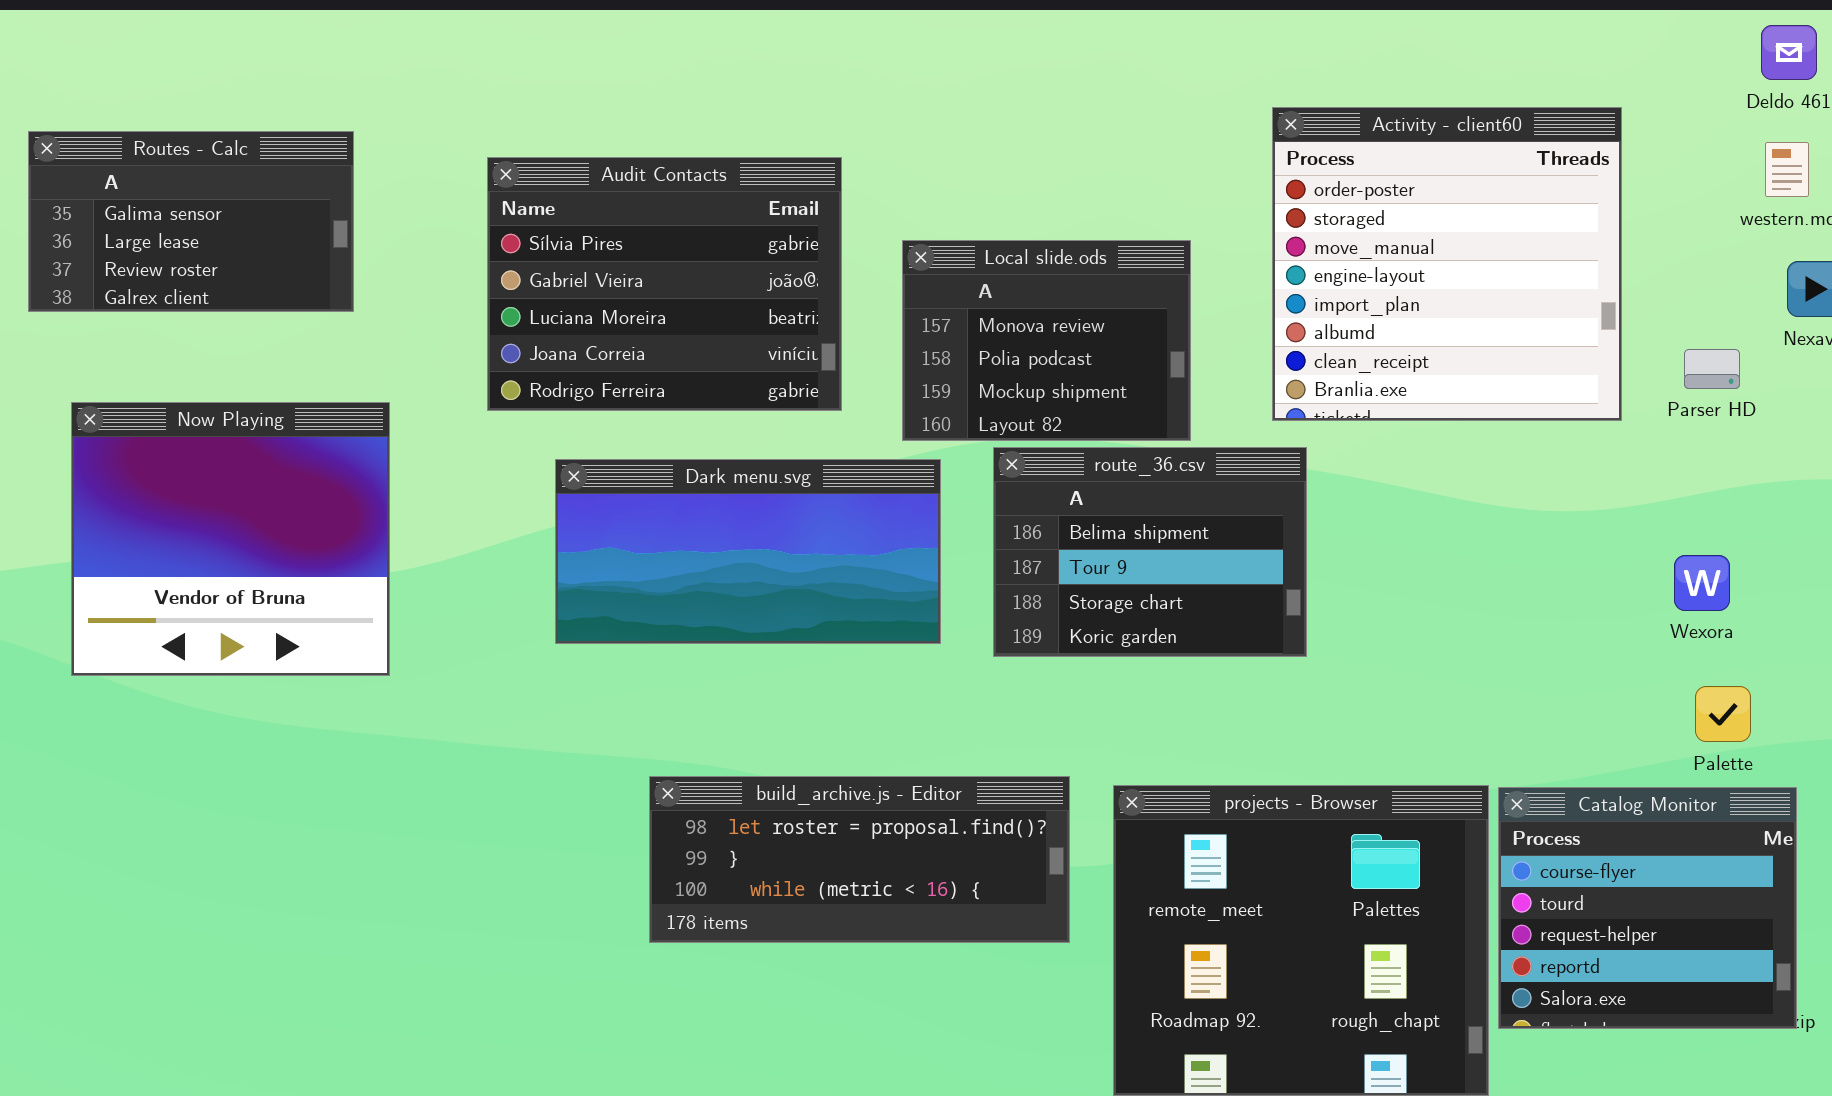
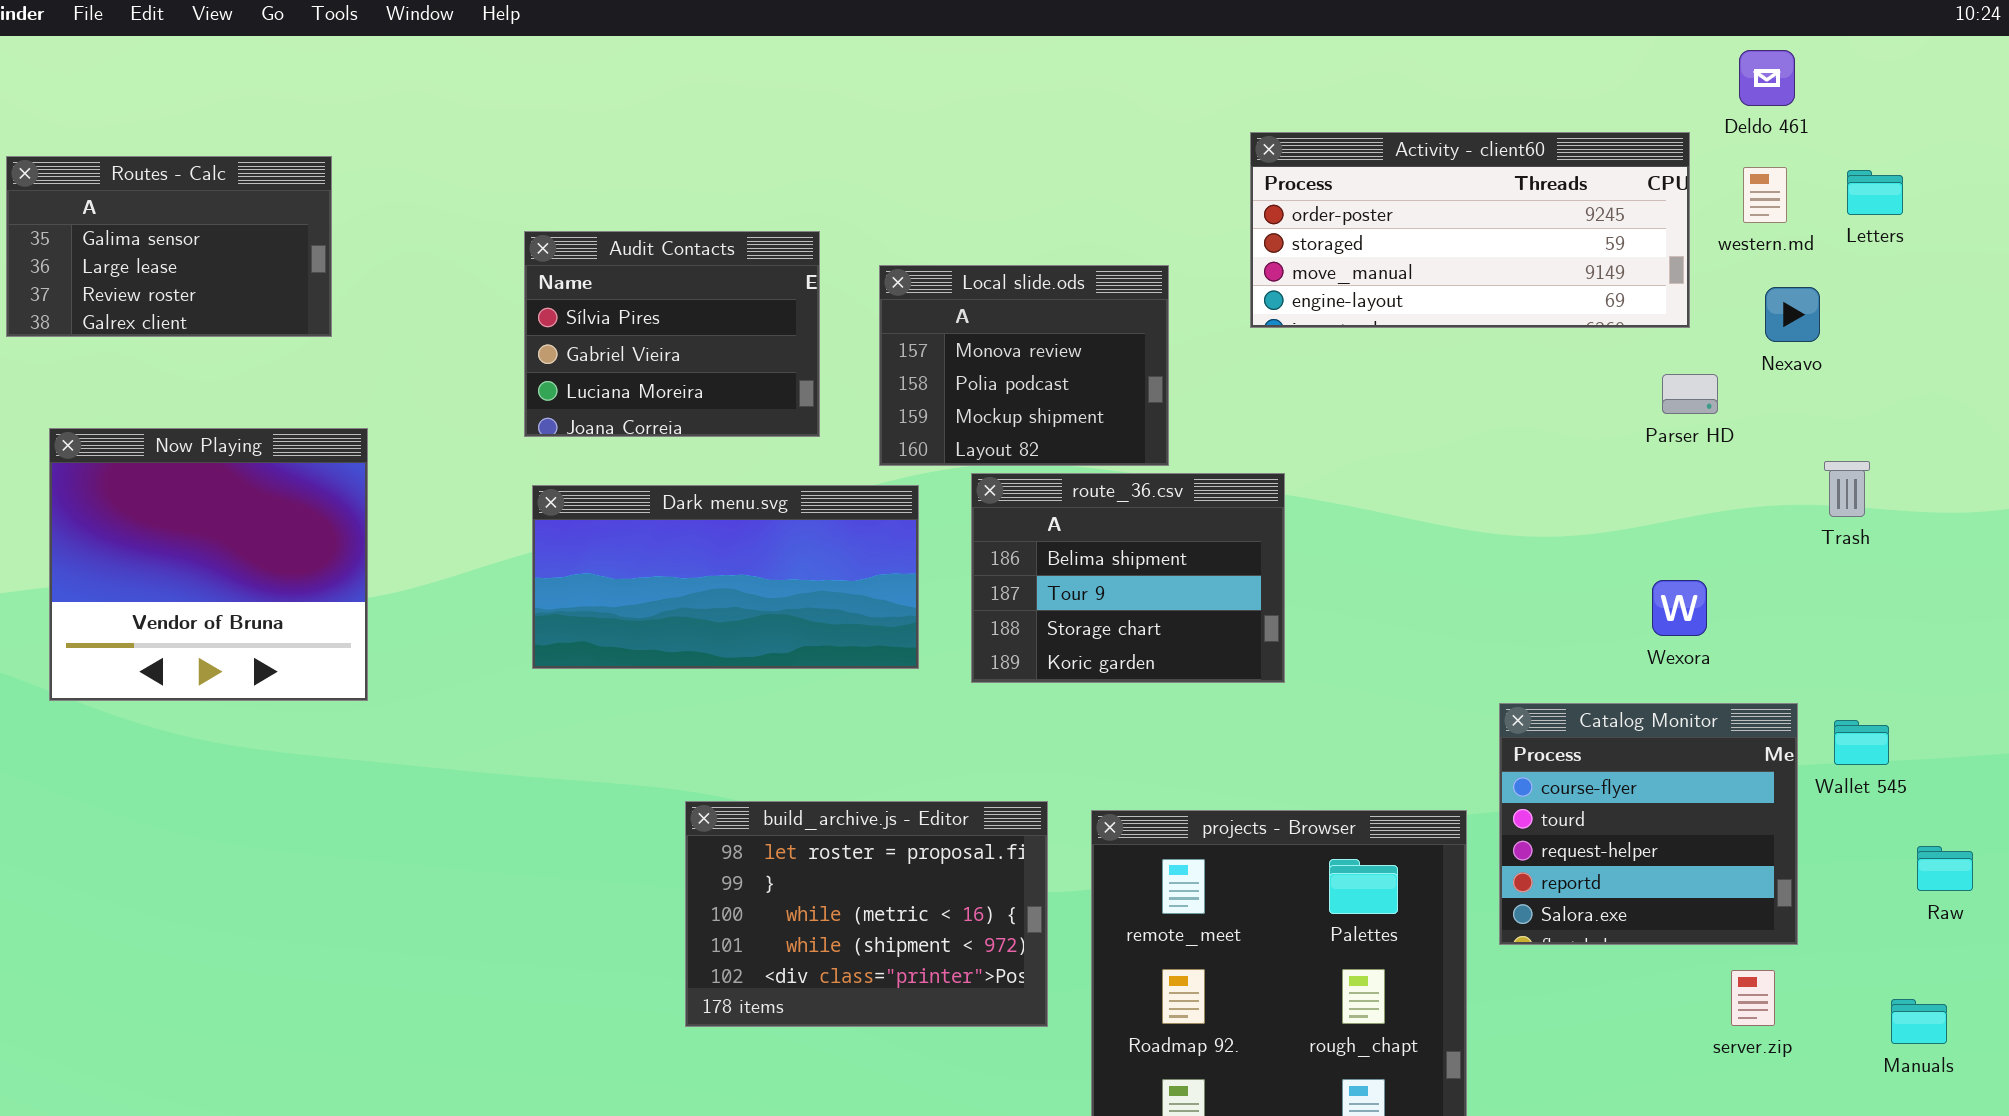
Activity - client60: [1272,107,1622,421] -> [1250,132,1690,328], resized
Audit Contacts: [487,157,842,411] -> [524,231,820,437], resized
build_archive.js - Editor: [649,776,1070,943] -> [685,801,1048,1027], resized
Catalog Monitor: [1498,787,1797,1029] -> [1499,703,1798,945], moved

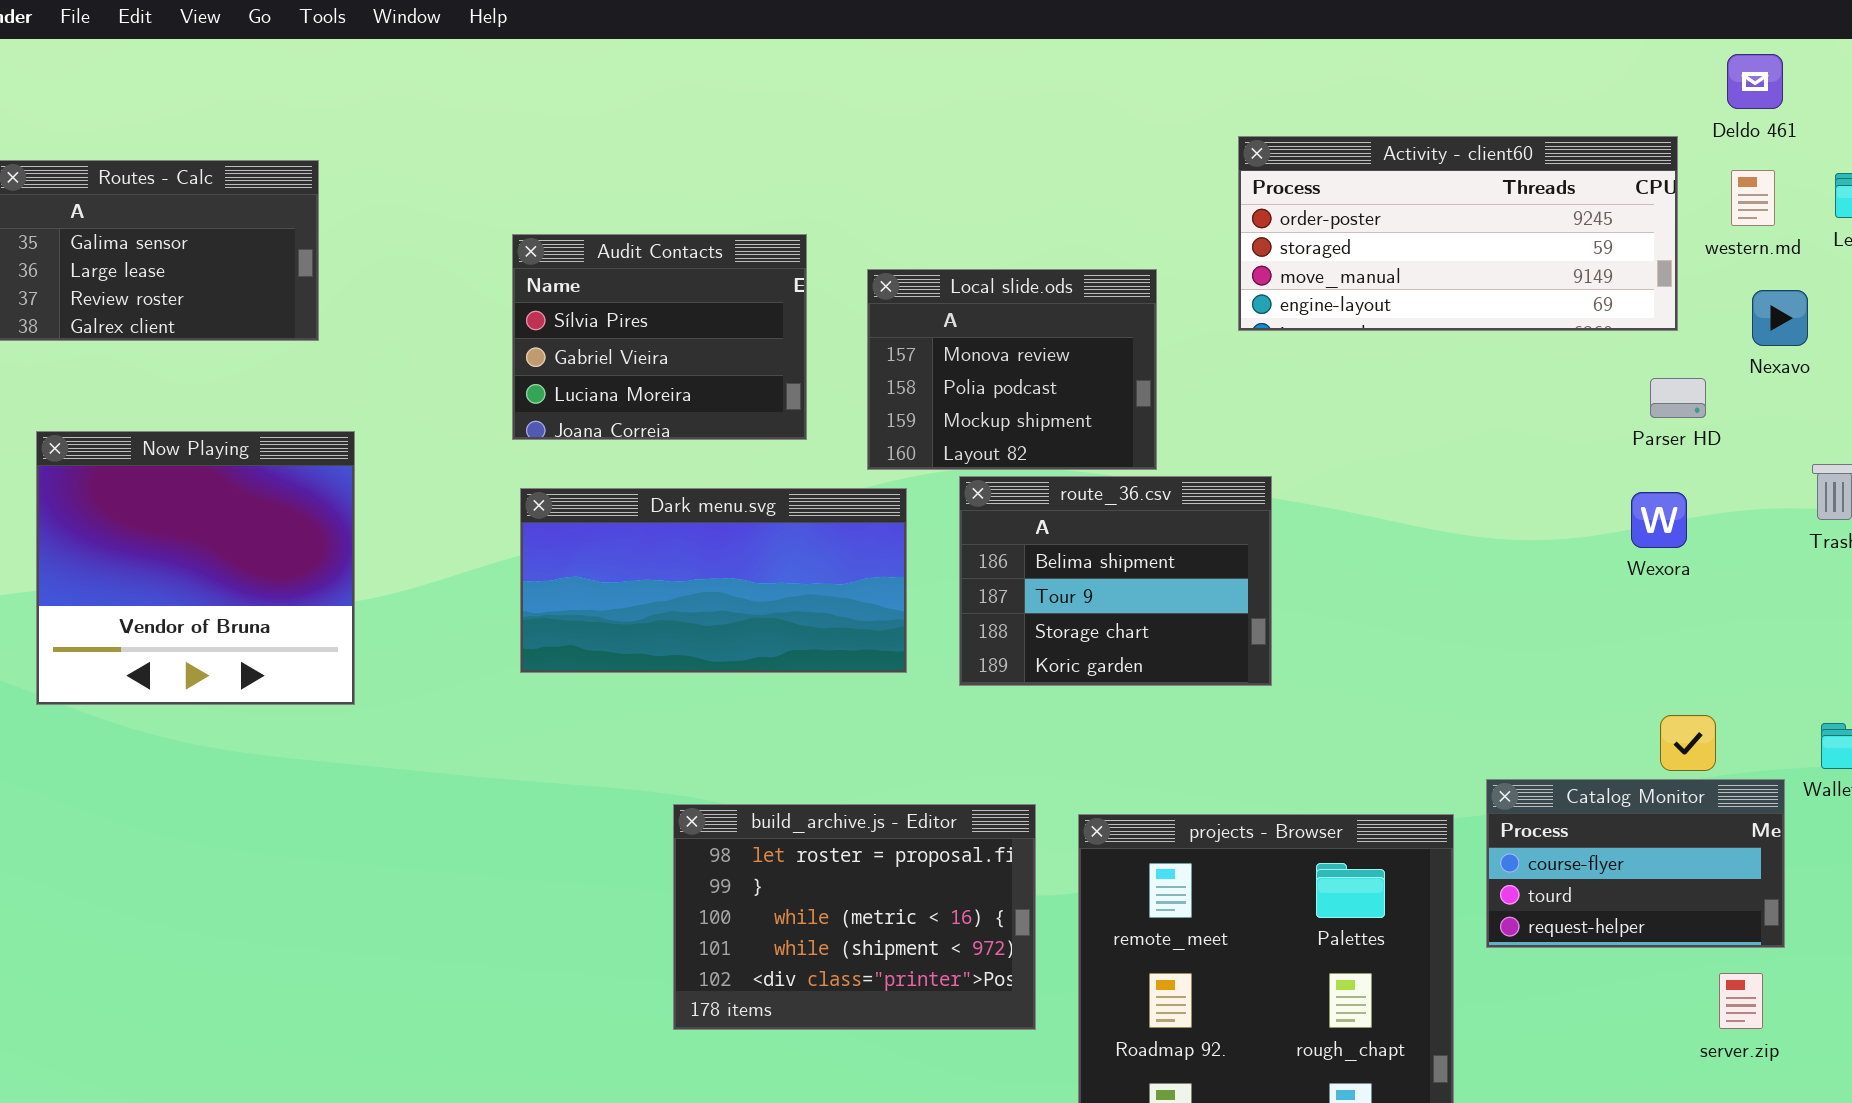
Wexora: [1652,580,1707,636] -> [1631,492,1687,548], moved
Catalog Monitor: [1499,703,1798,945] -> [1486,779,1785,948], resized

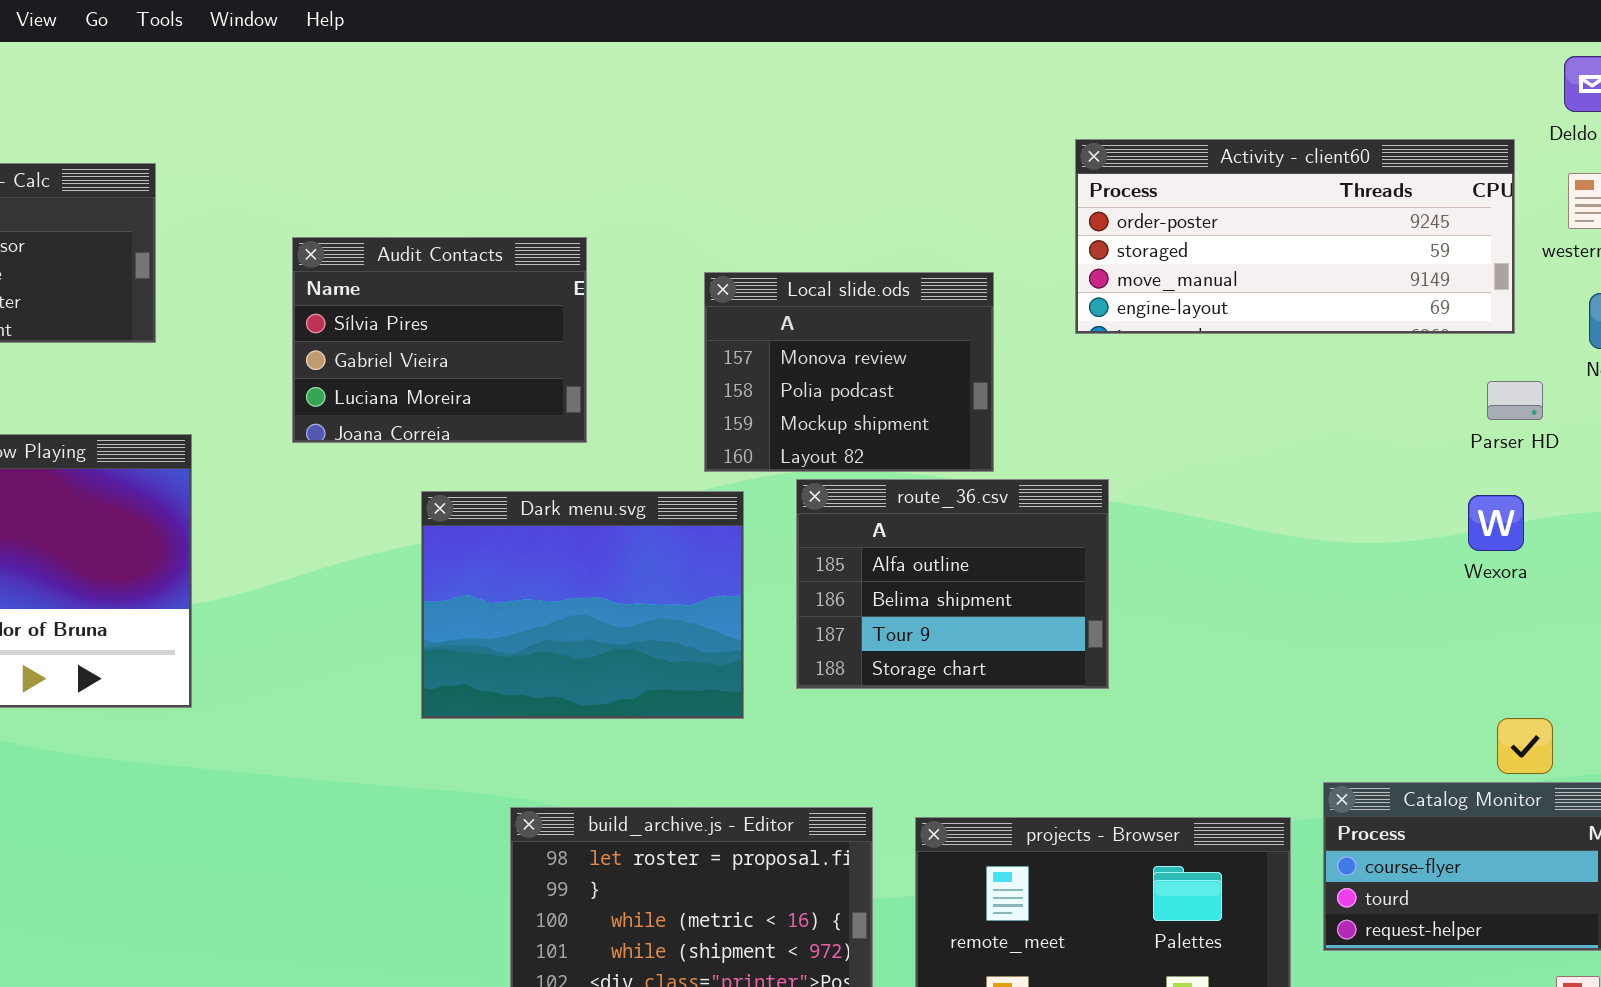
Audit Contacts: [512,234,807,440] -> [292,237,587,443], moved
route_36.csv: [959,476,1272,686] -> [796,479,1109,689], scrolled up 1 row
Dark menu.svg: [520,488,907,673] -> [421,491,744,719], resized

